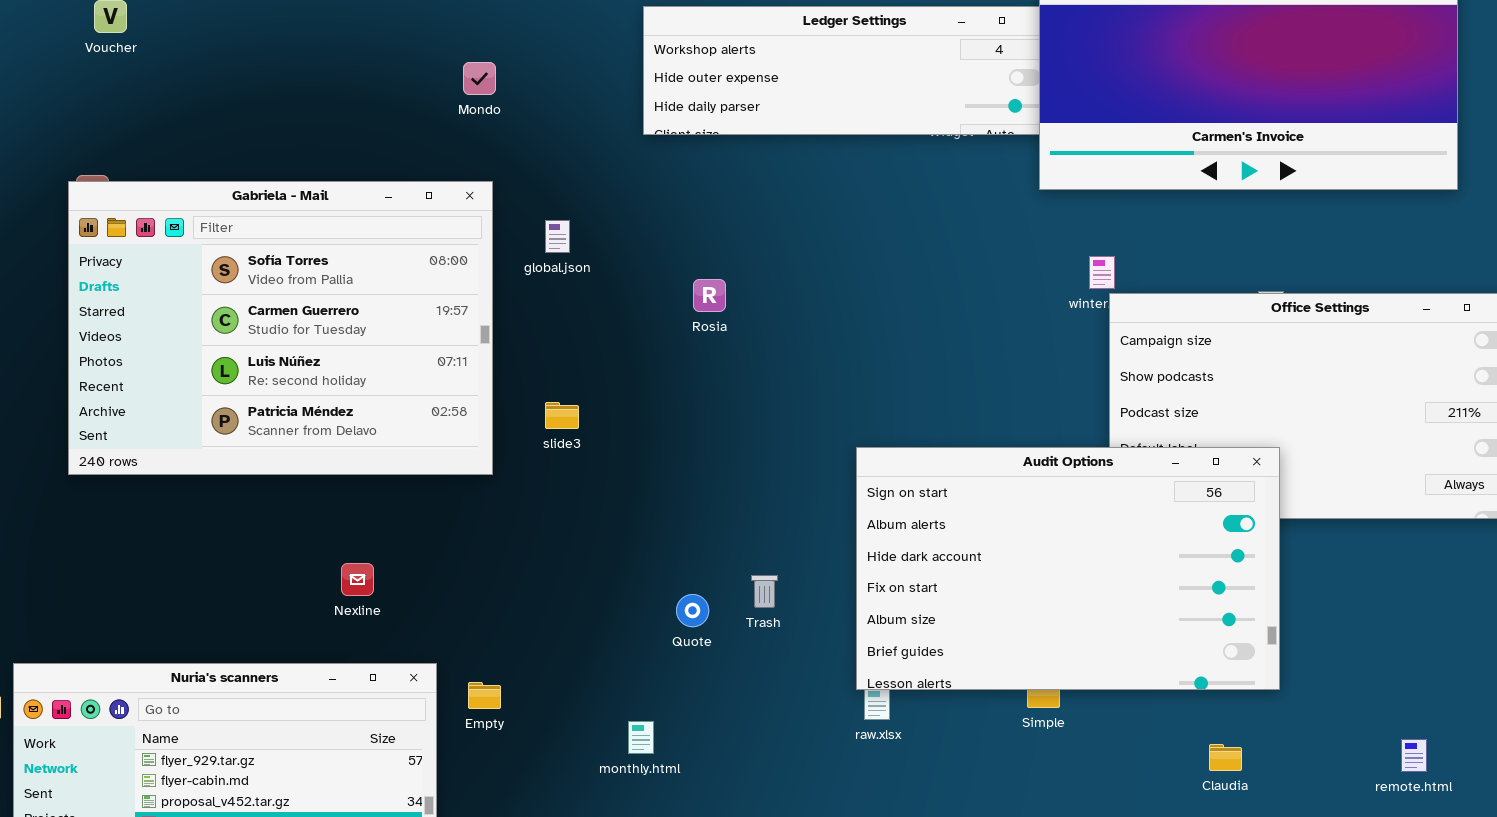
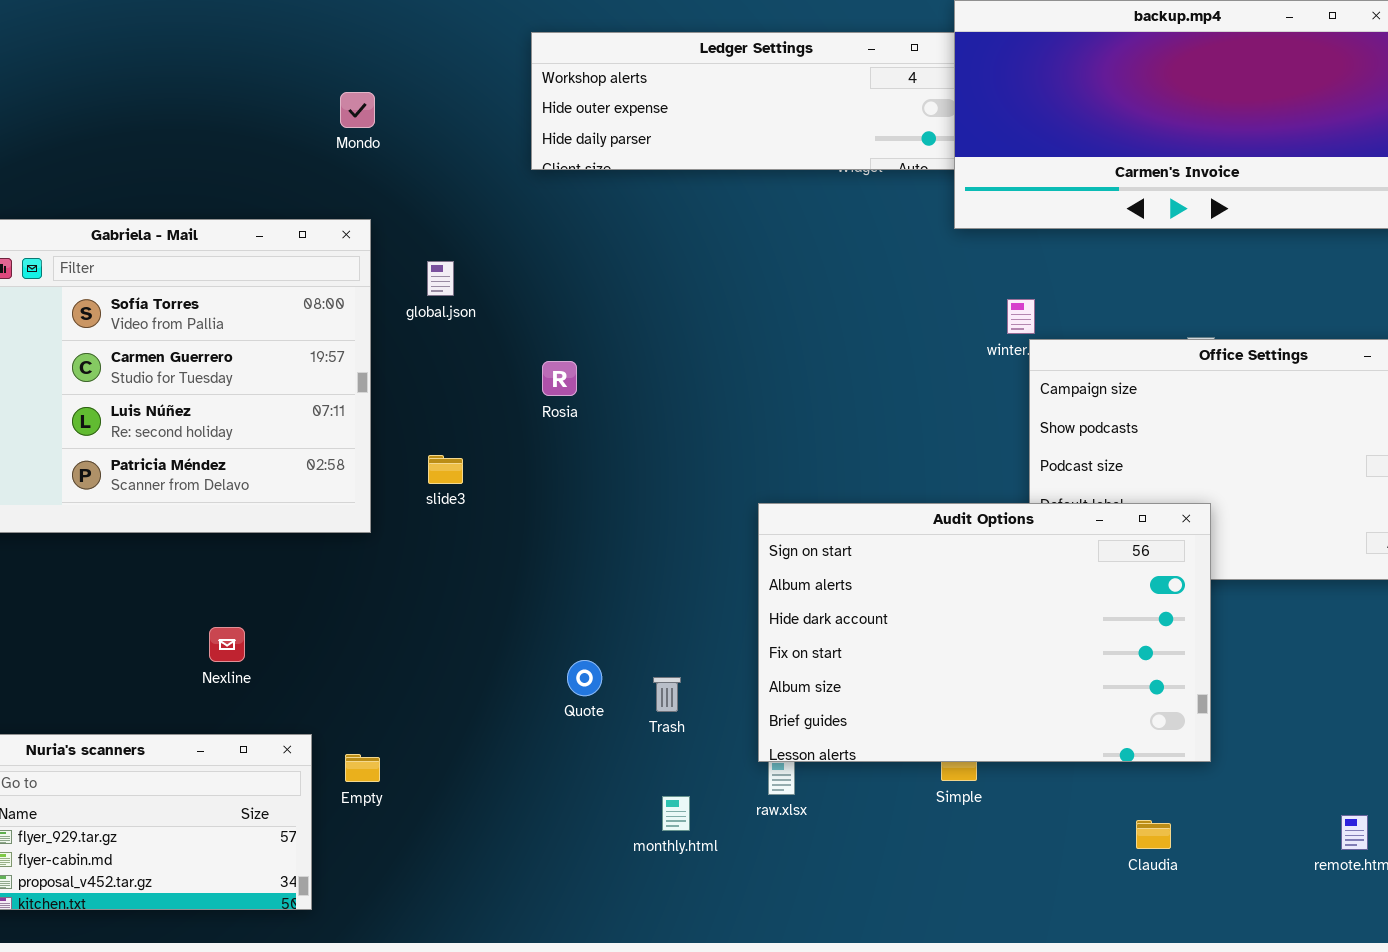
Rosia: [693,279,726,312] -> [542,361,577,396], moved
Trash: [751,575,778,608] -> [653,677,681,712], moved
monthly.html: [628,721,654,754] -> [662,796,690,831], moved

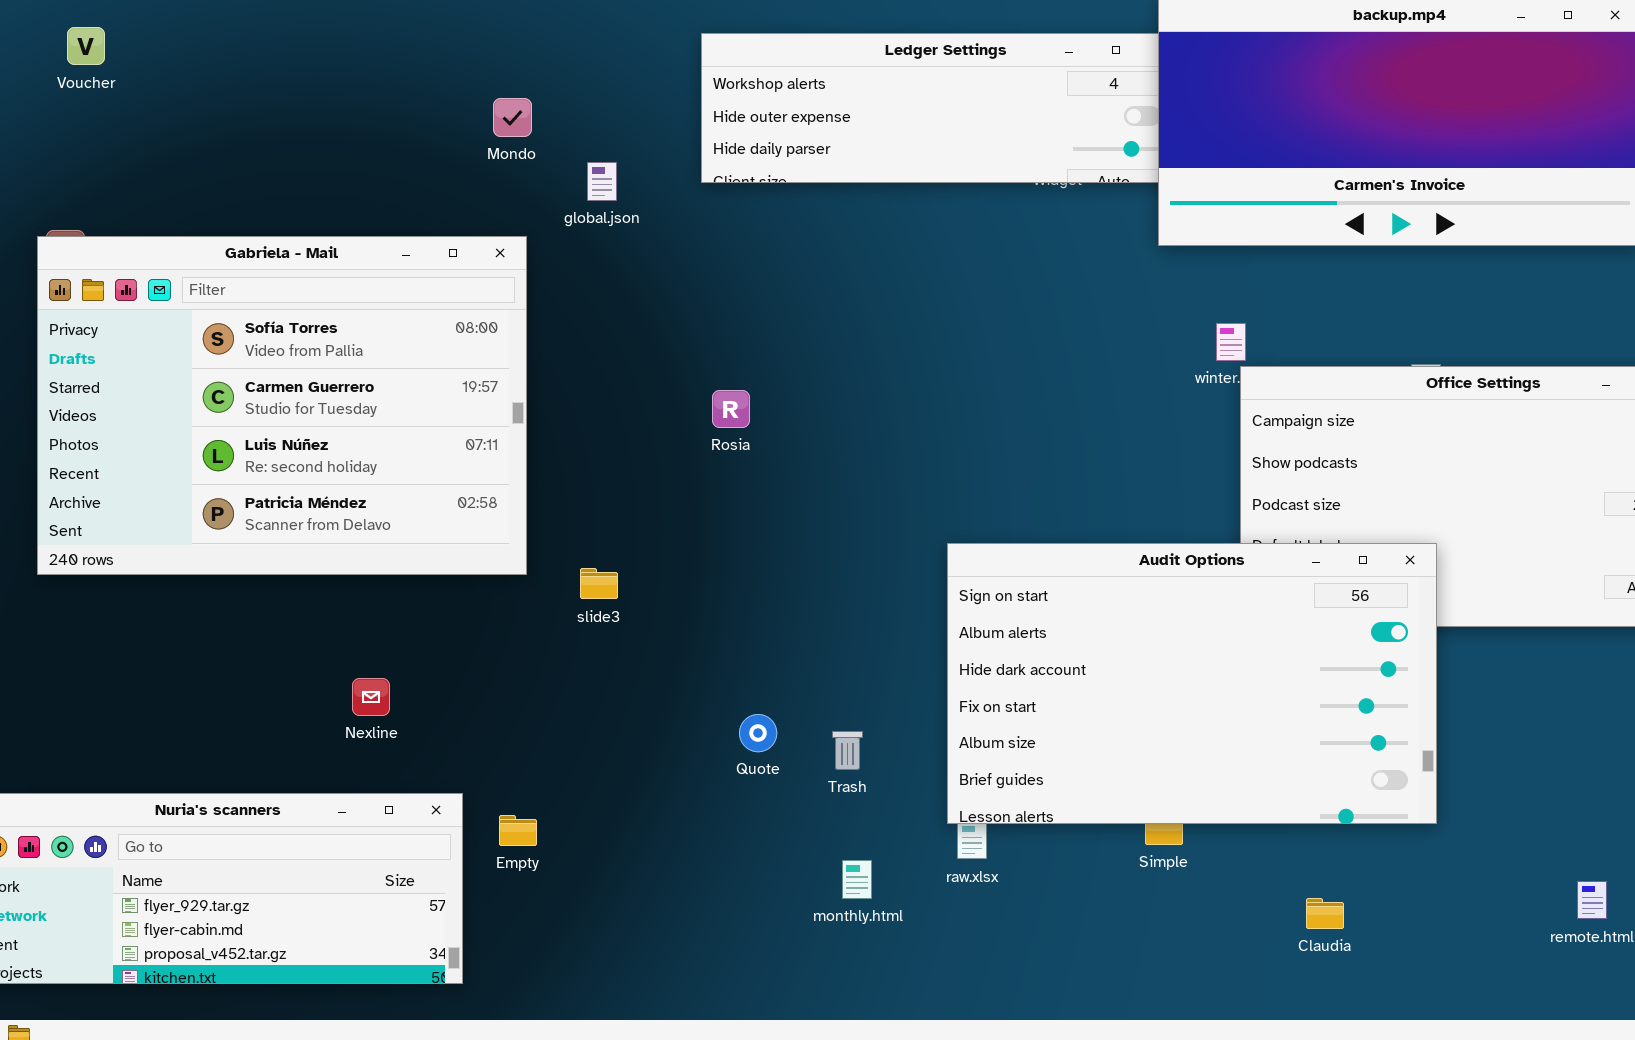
global.json: [427,261,454,296] -> [587,162,617,201], moved
slide3: [428,455,463,484] -> [580,568,618,599], moved
Claudia: [1136,820,1171,849] -> [1306,898,1344,929], moved

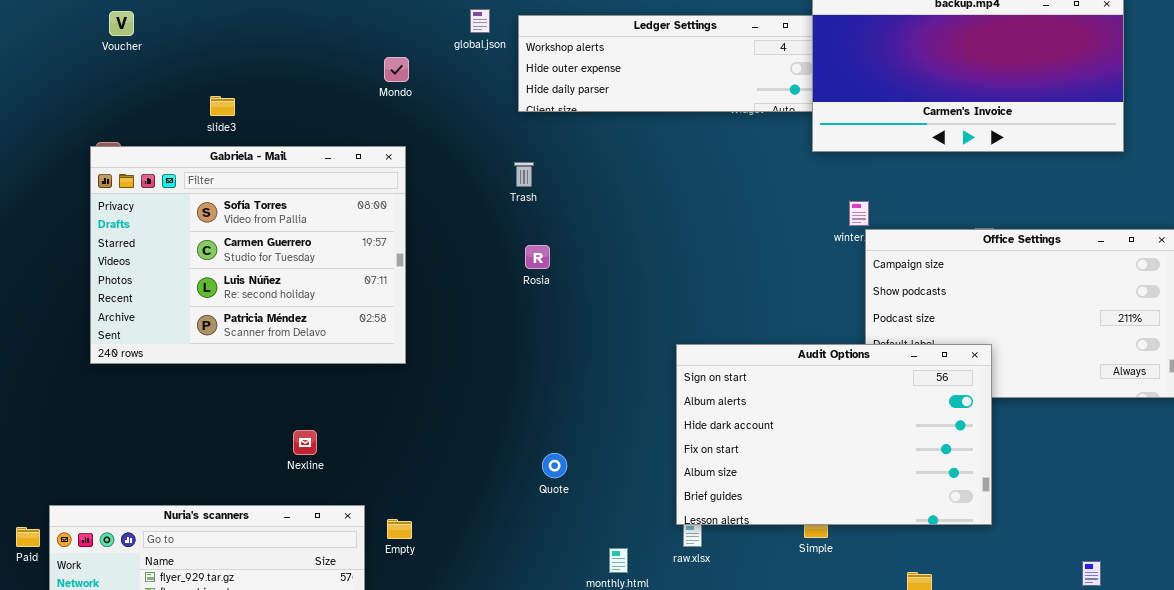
global.json: [587,162,617,201] -> [470,9,490,33], moved
slide3: [580,568,618,599] -> [210,96,235,116], moved
Trash: [832,731,863,770] -> [514,162,534,187], moved

